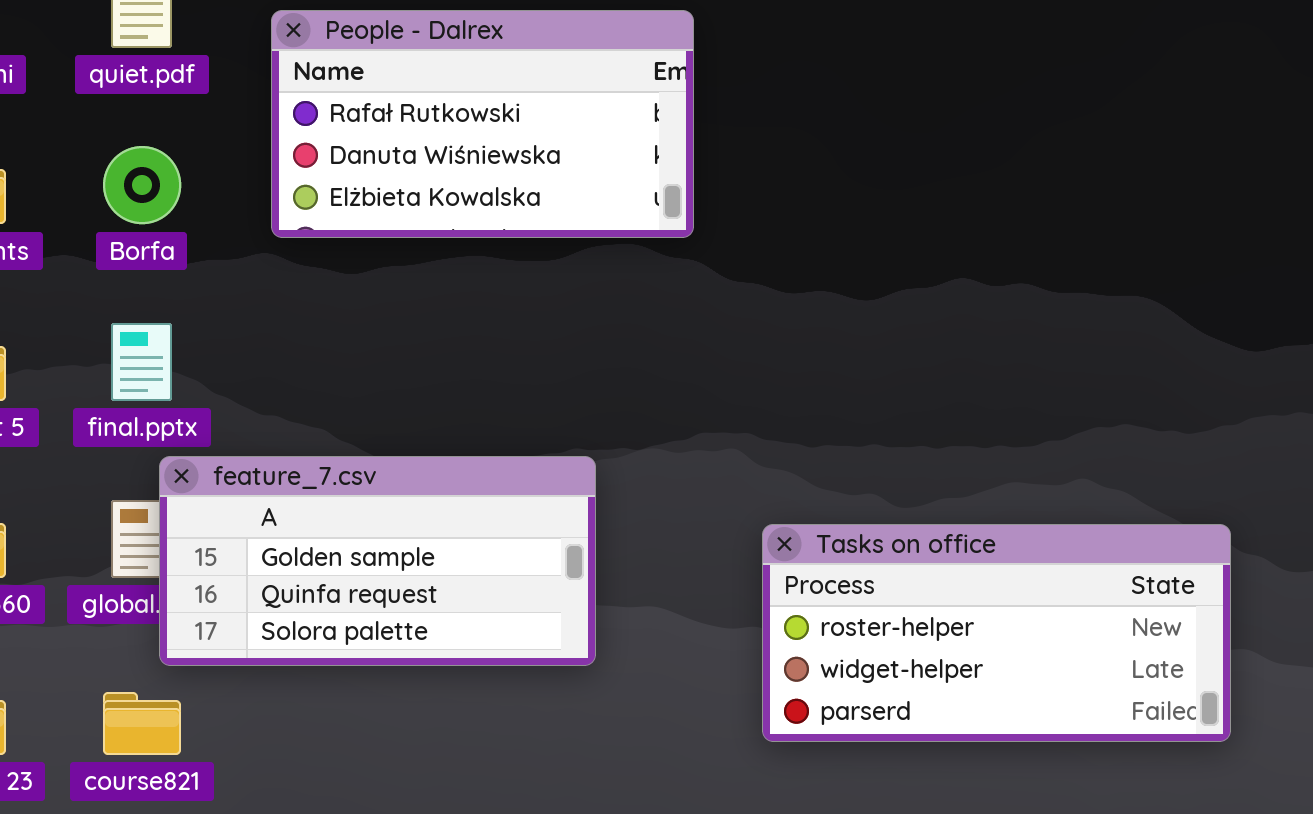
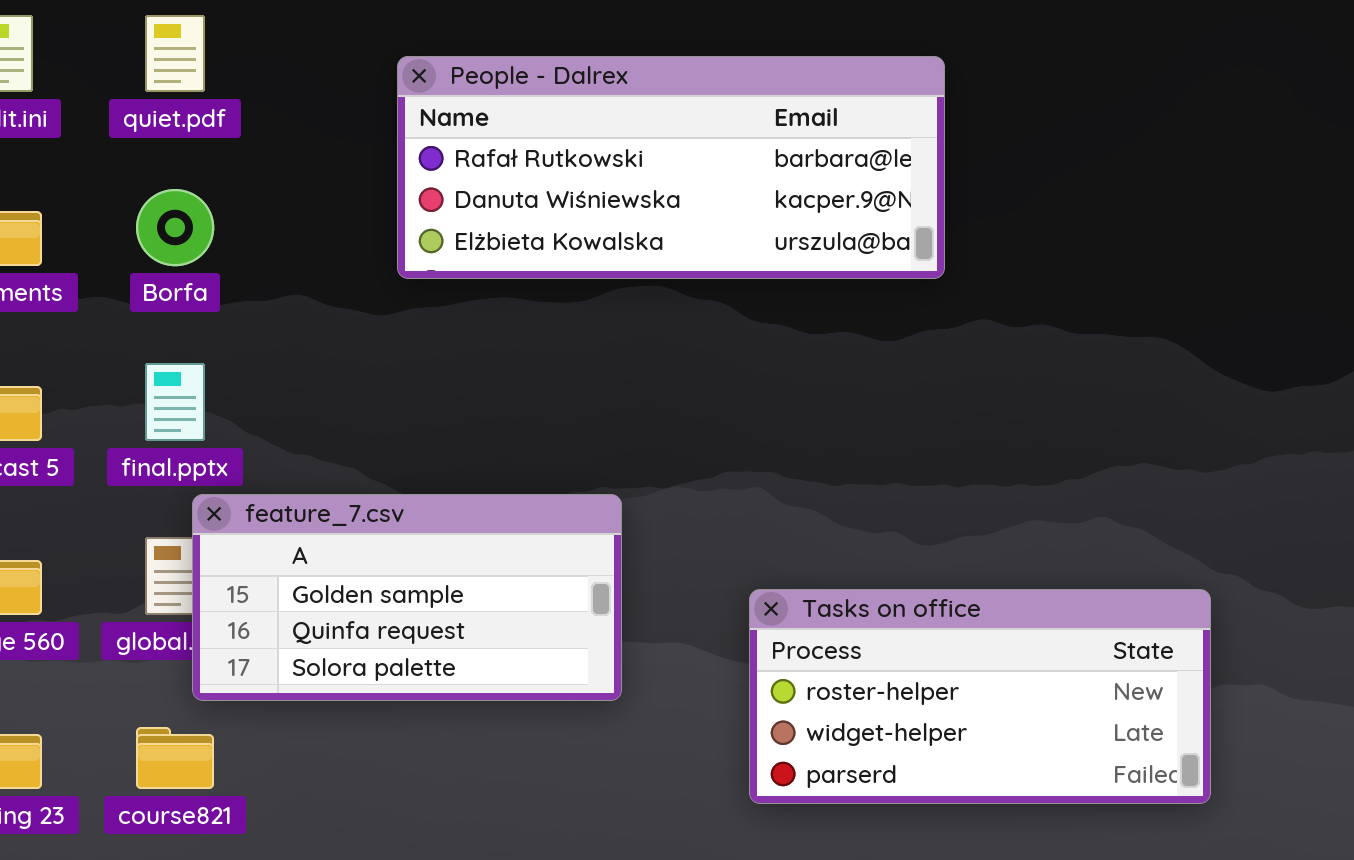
People - Dalrex: [271,10,694,238] -> [397,56,945,279], moved, resized
Tasks on office: [762,524,1231,742] -> [749,589,1211,804], moved

